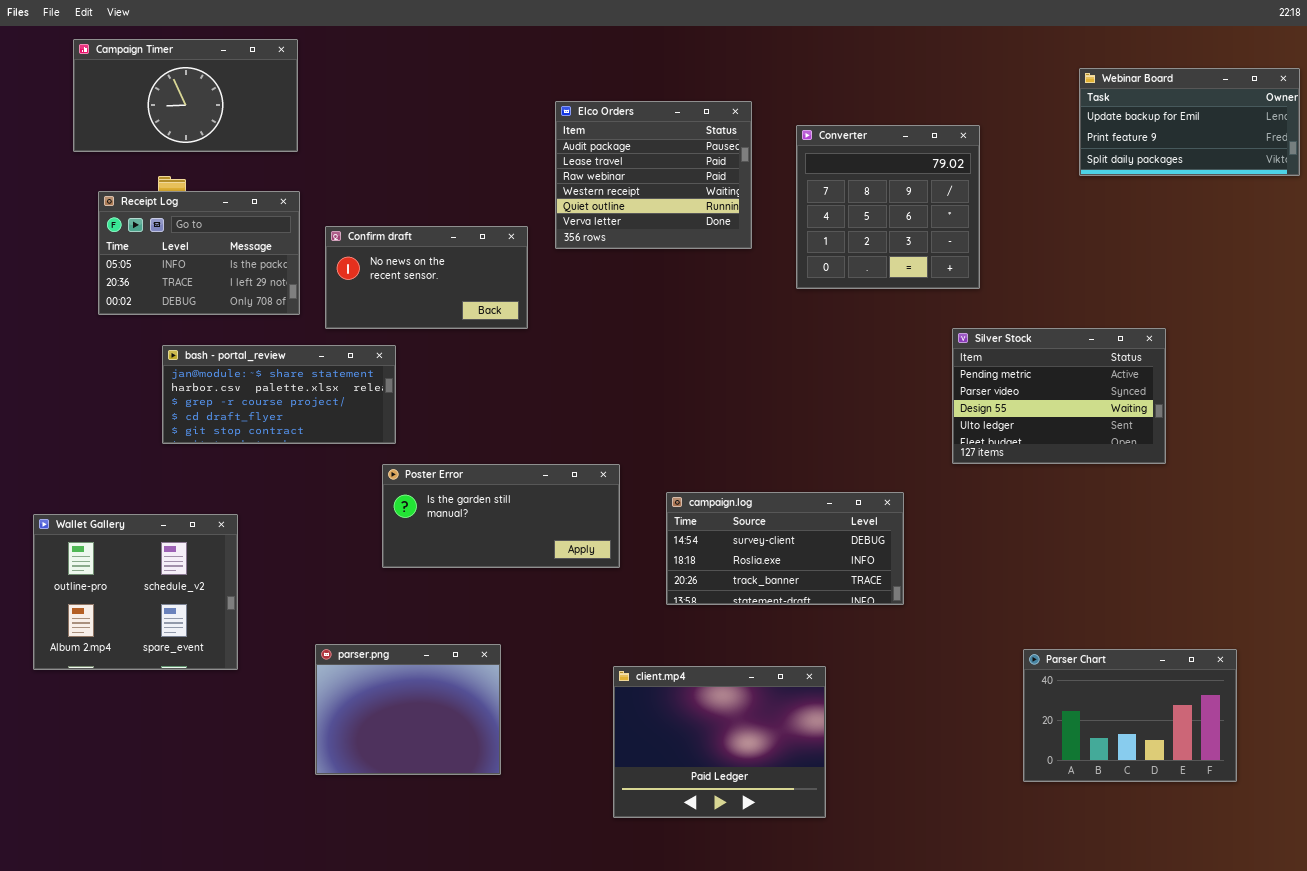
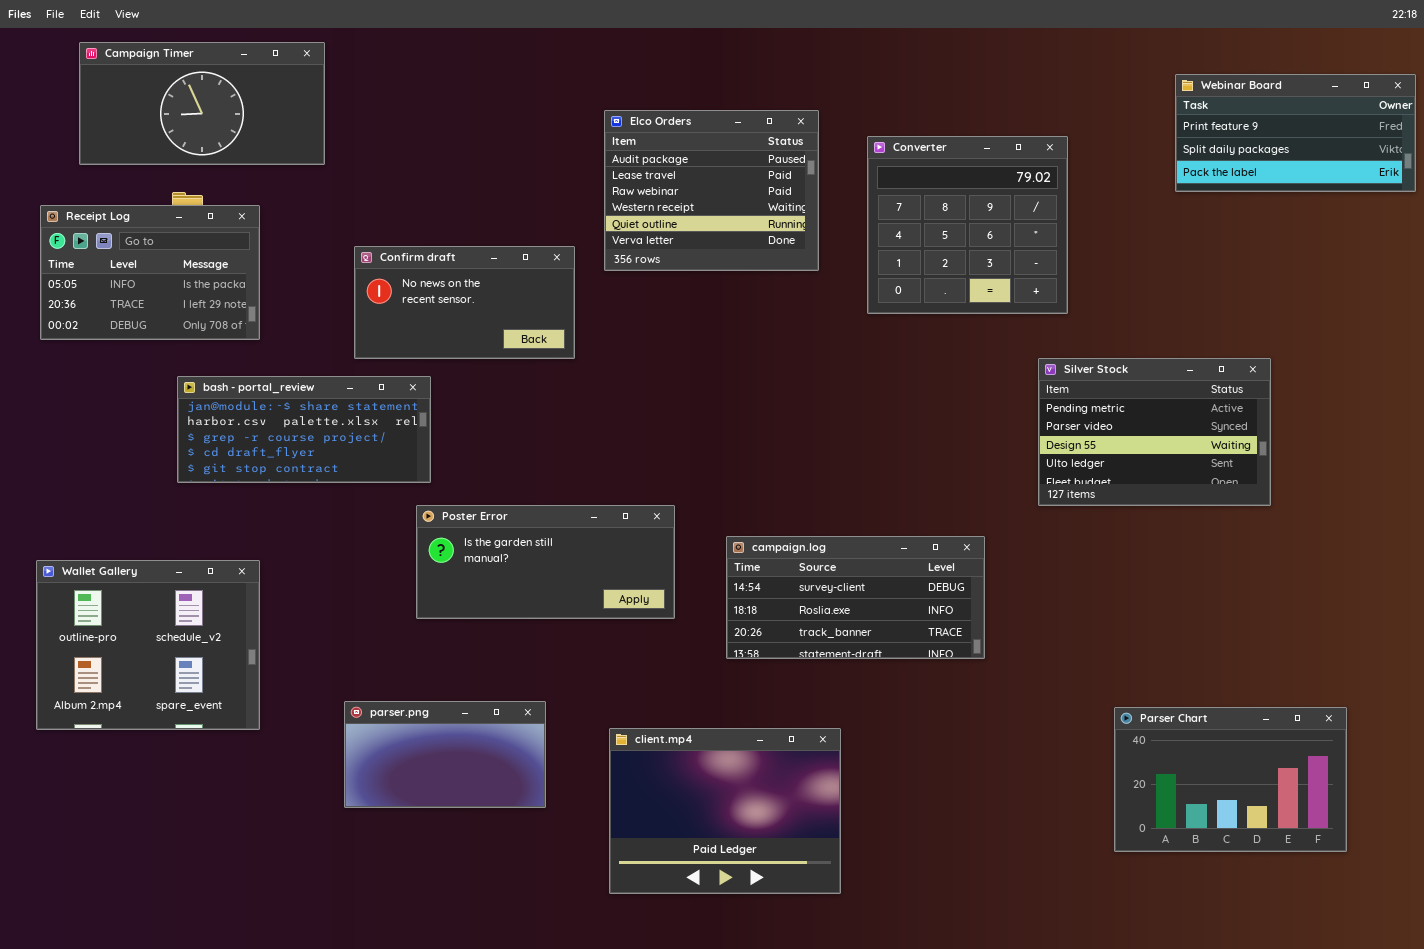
Webinar Board: [1079,68,1300,176] -> [1175,74,1416,192], scrolled down 1 row
Receipt Log: [98,191,300,315] -> [40,205,260,340], moved
parser.png: [315,644,501,775] -> [344,701,546,808], resized
client.mp4: [613,666,826,818] -> [609,728,841,894], moved

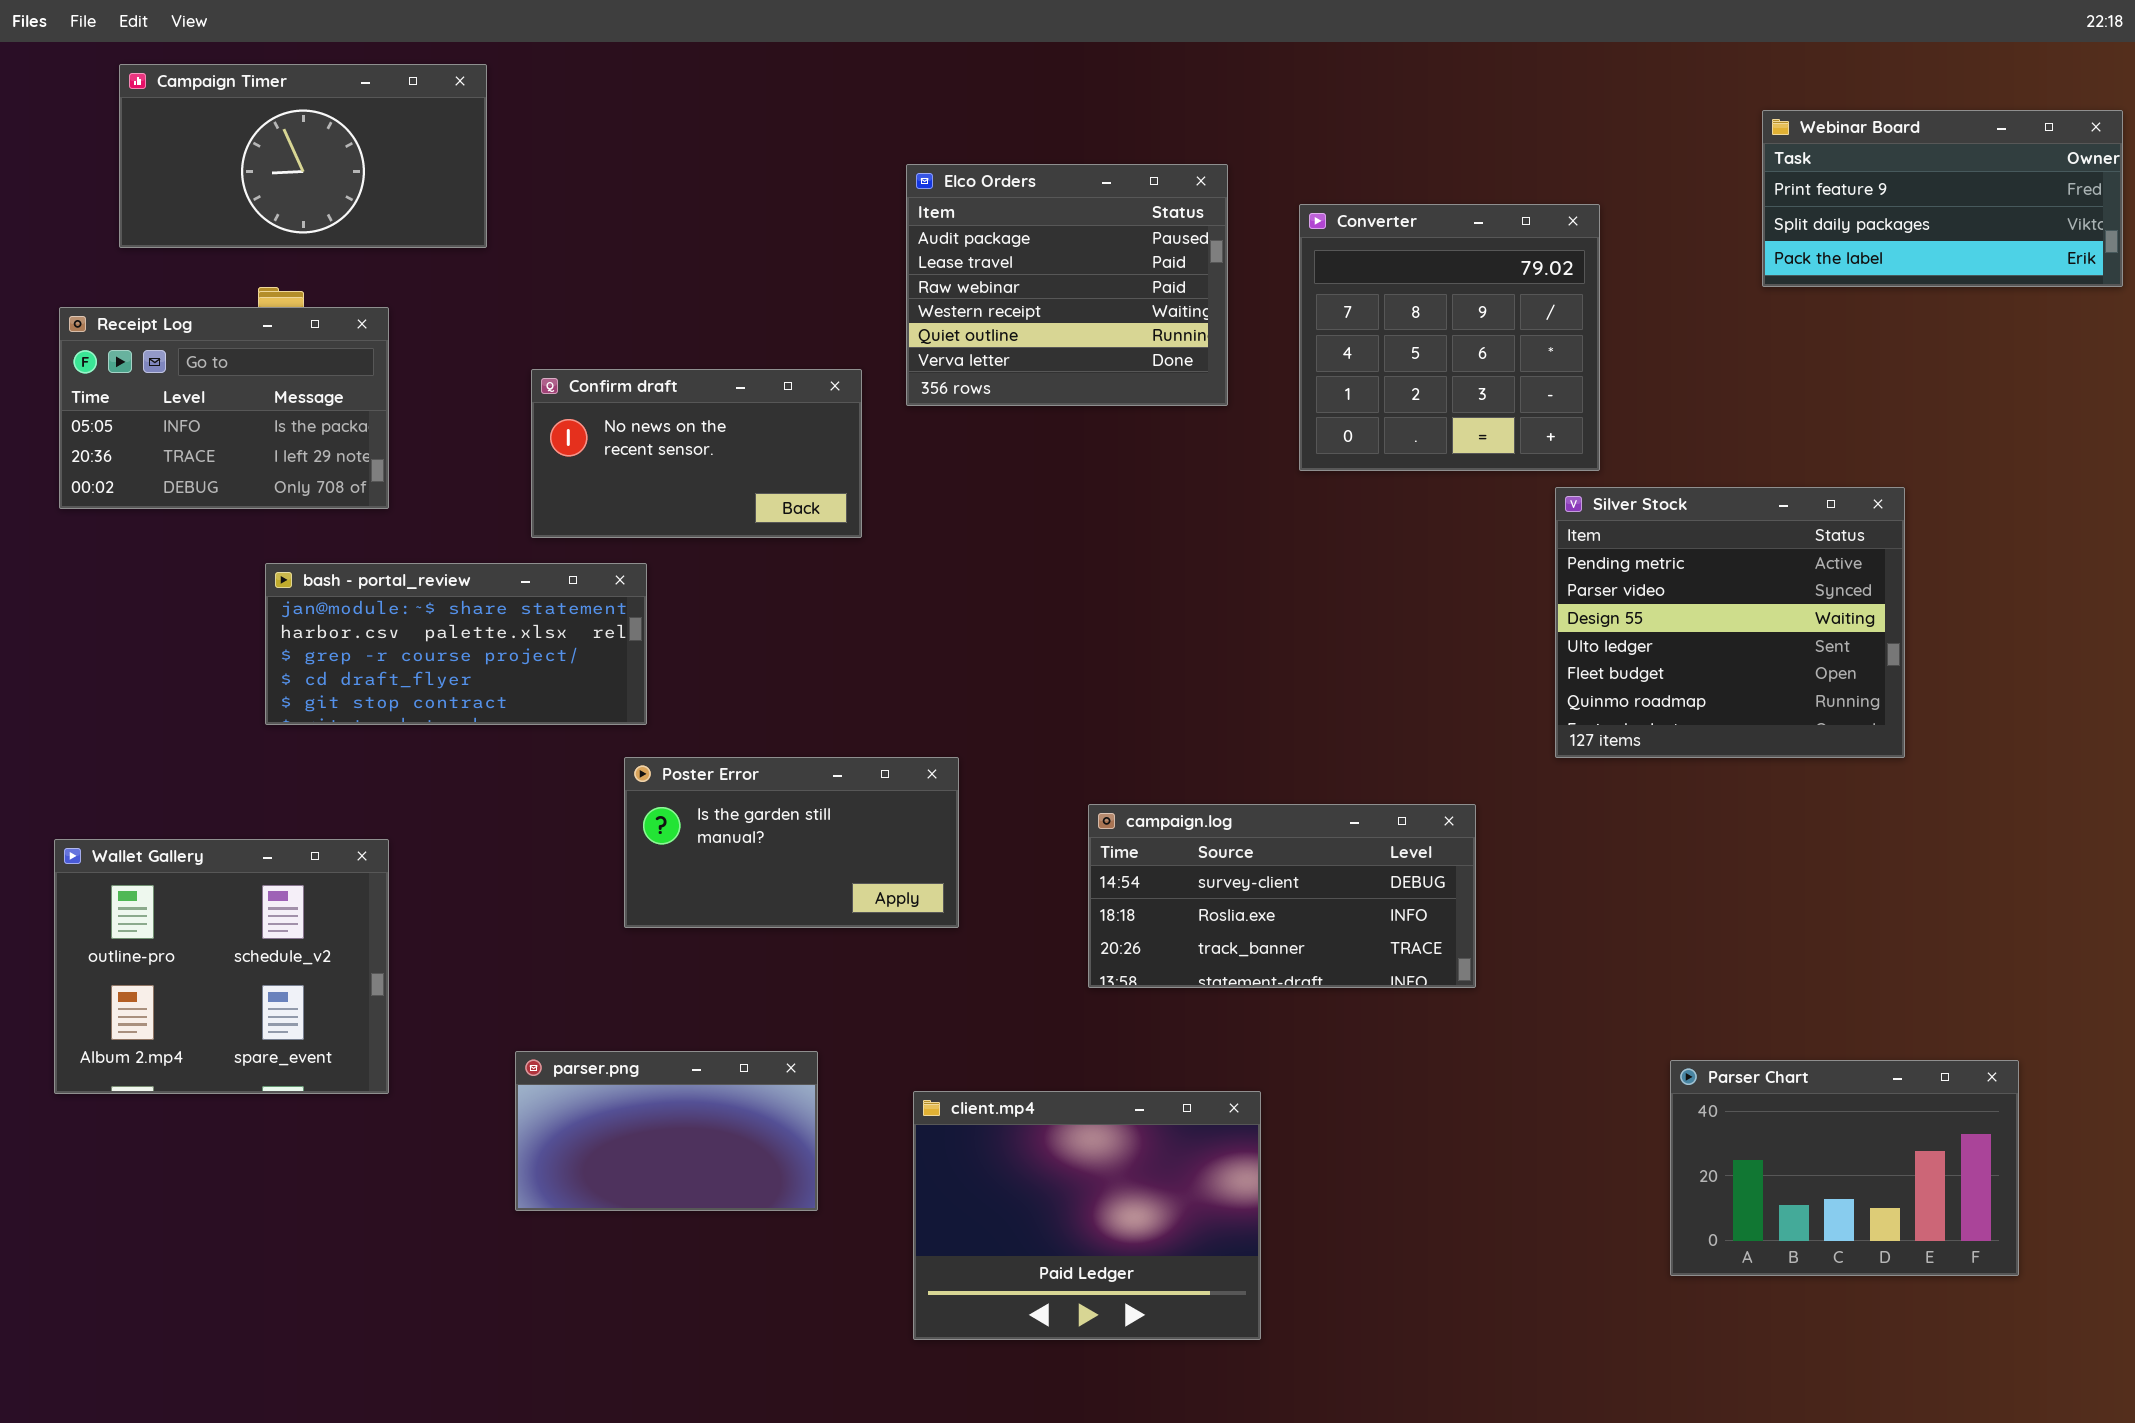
Silver Stock: [1038,358,1271,506] -> [1555,487,1905,758], resized
Poster Error: [416,505,675,619] -> [624,757,959,928], resized

